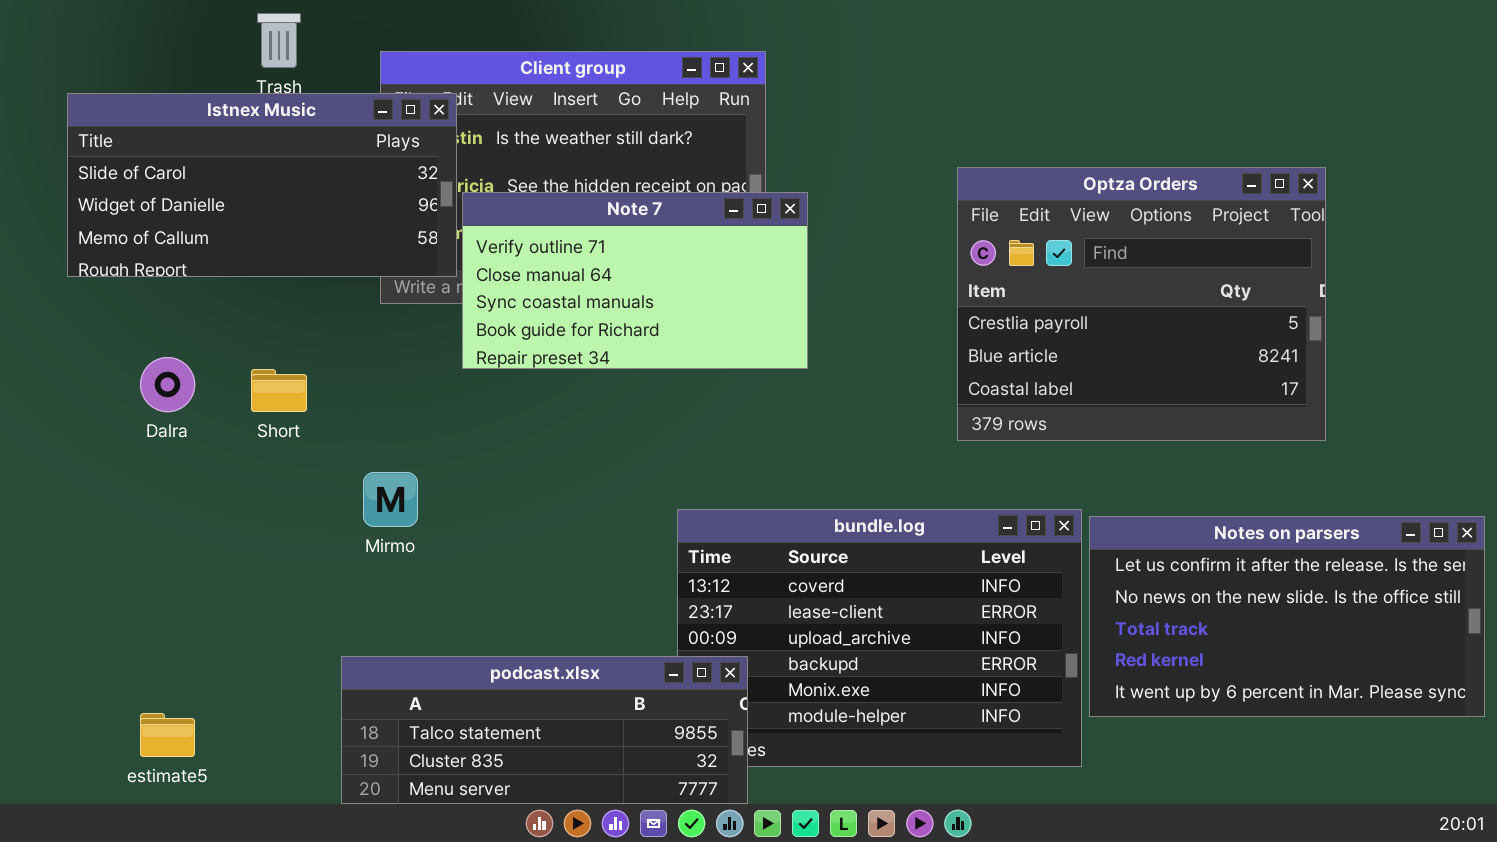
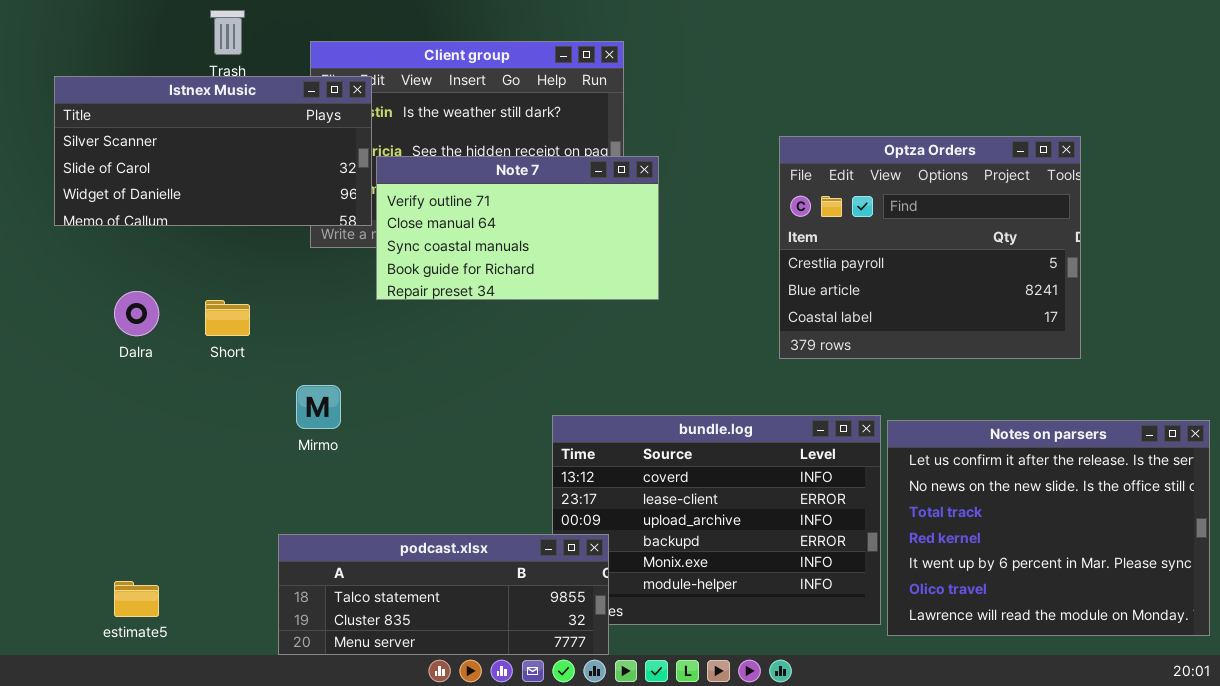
Istnex Music: [67,93,457,277] -> [54,76,372,226], scrolled up 1 row
Notes on parsers: [1089,516,1485,717] -> [887,420,1210,636], resized

